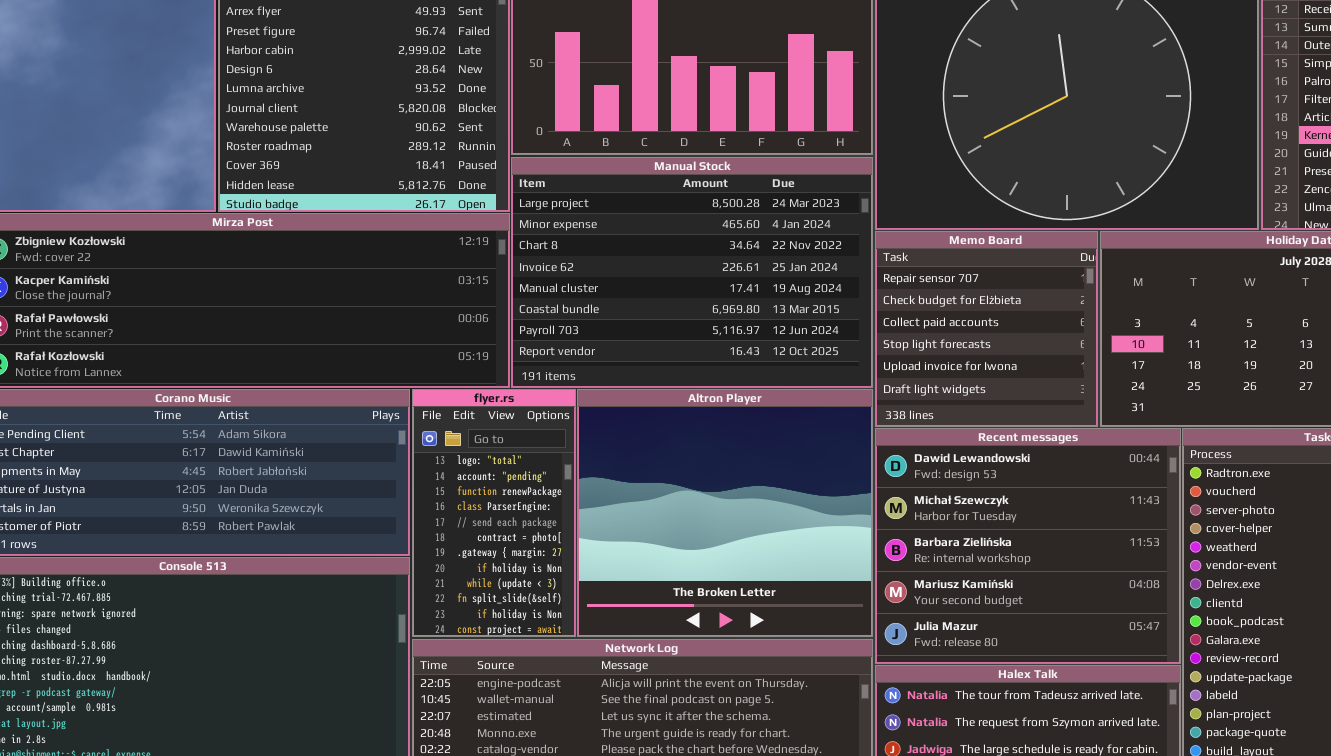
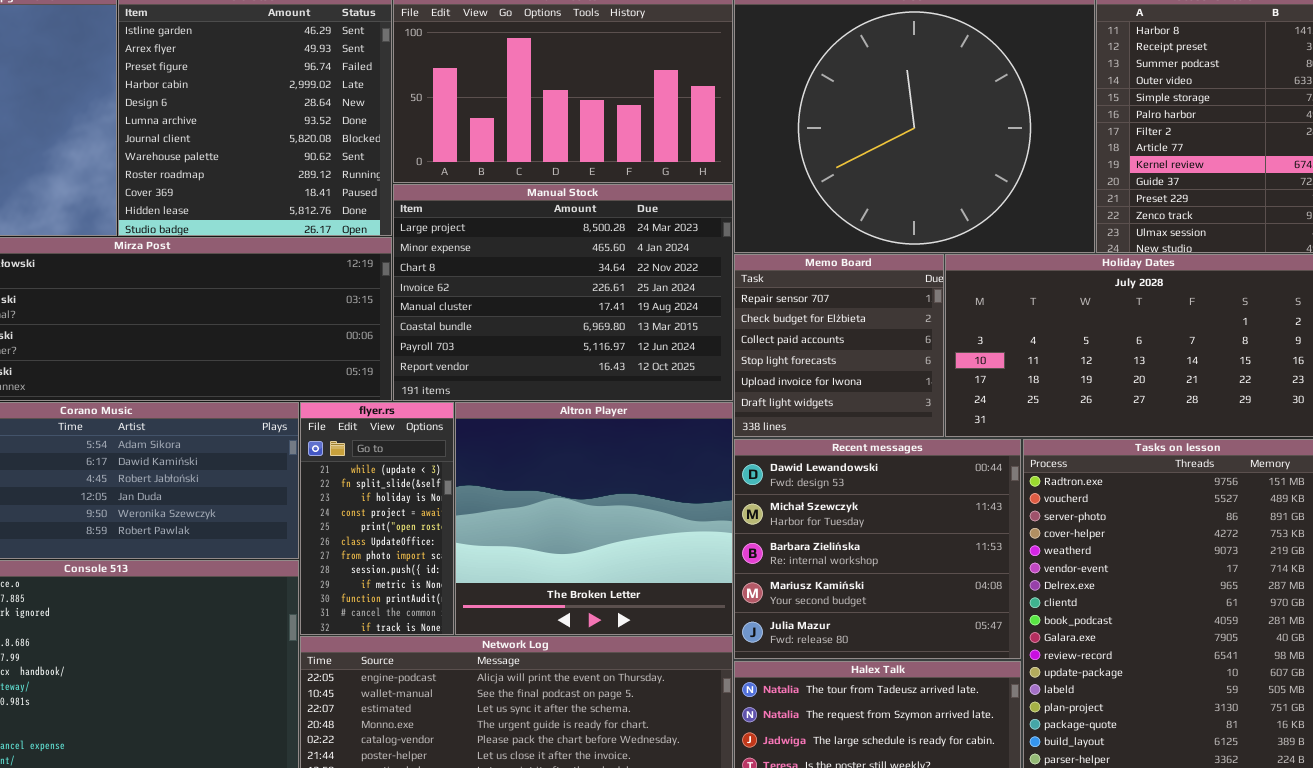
flyer.rs: [412,389,576,637] -> [300,402,454,635], scrolled down 8 rows

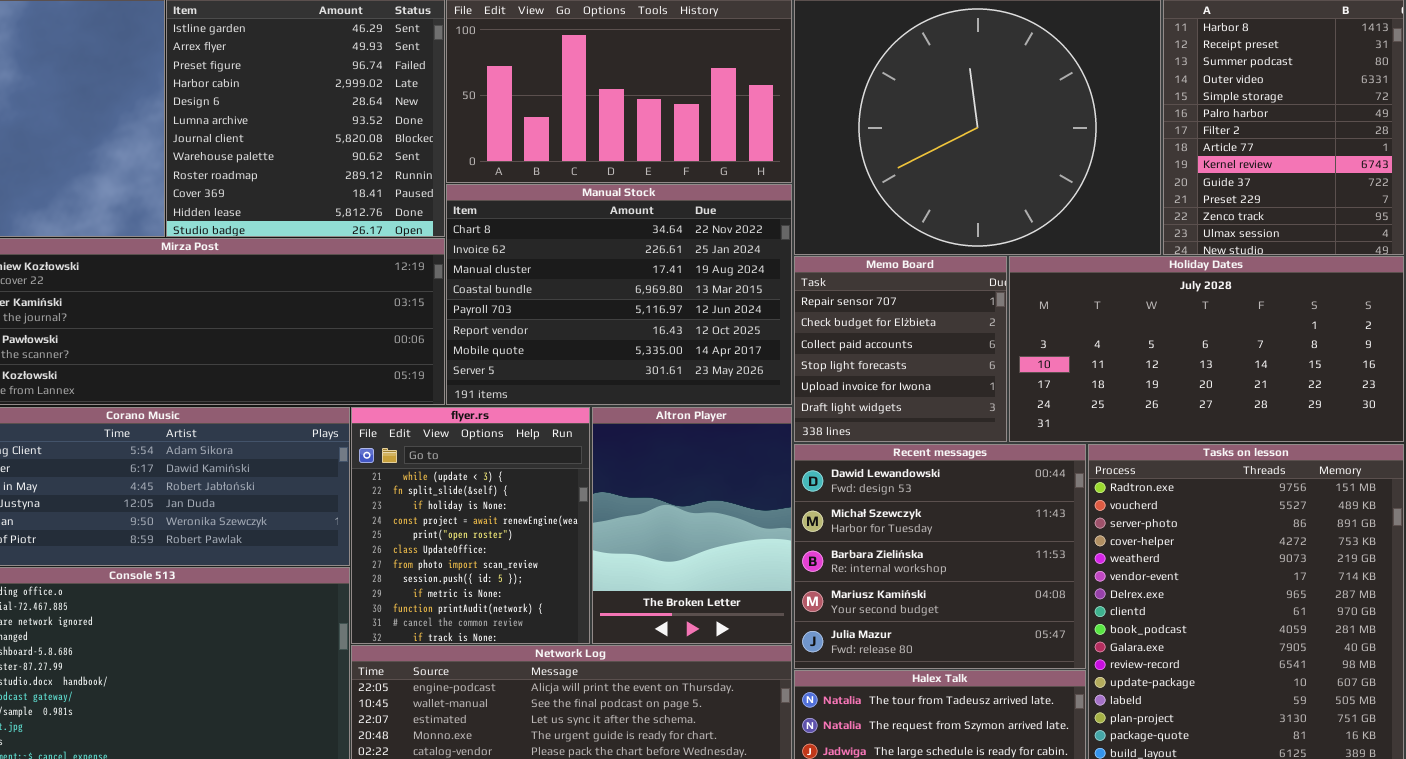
Manual Stock: [393,184,733,401] -> [446,184,792,405], scrolled down 2 rows
flyer.rs: [300,402,454,635] -> [351,407,590,644], resized
Altron Player: [455,402,733,635] -> [592,407,792,644], resized

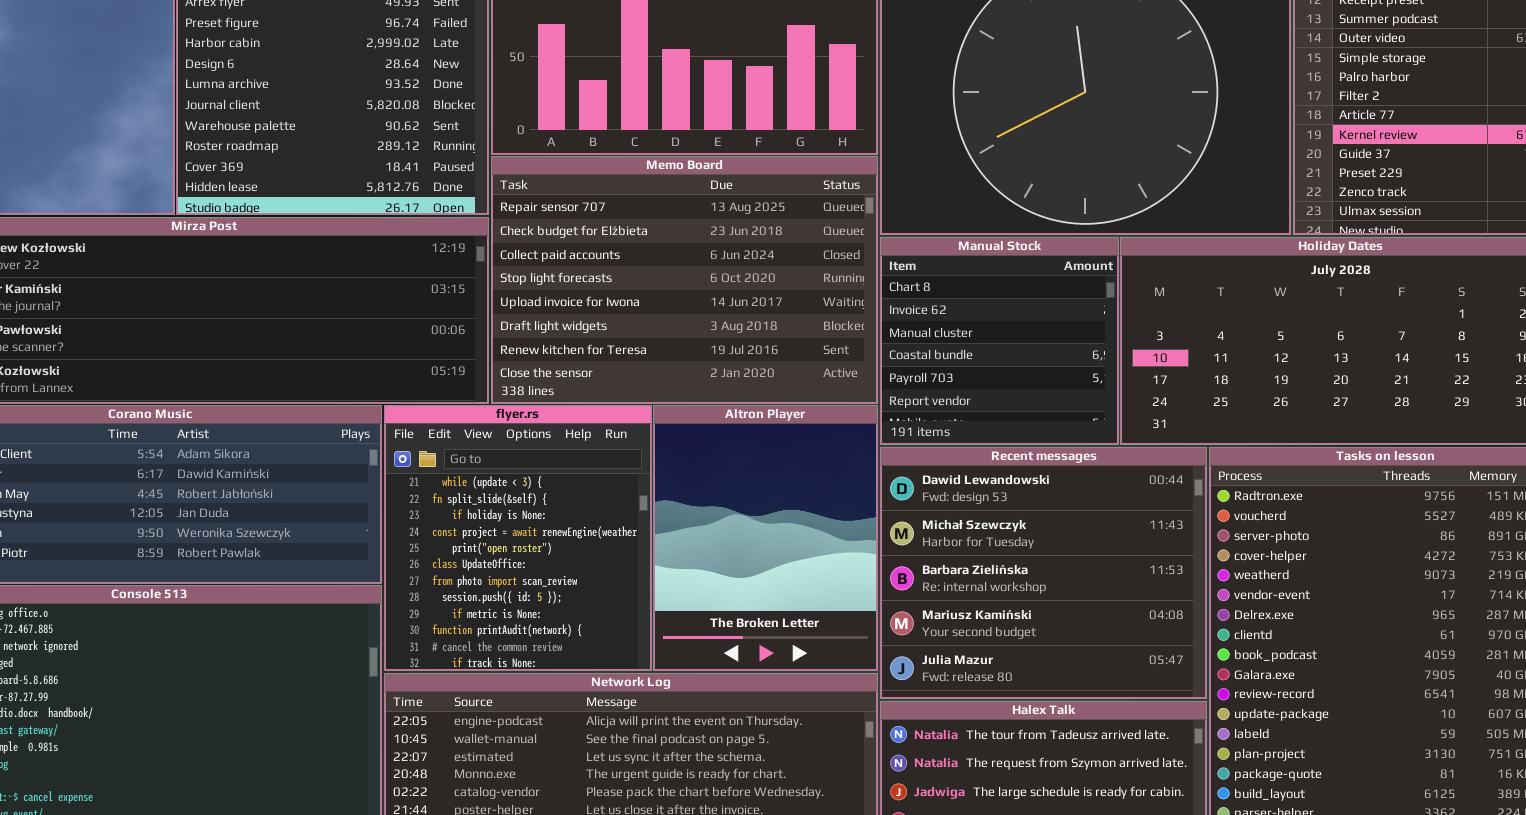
Manual Stock: [446,184,792,405] -> [880,237,1119,445], moved, resized
Memo Board: [794,256,1007,442] -> [491,156,878,404], moved, resized

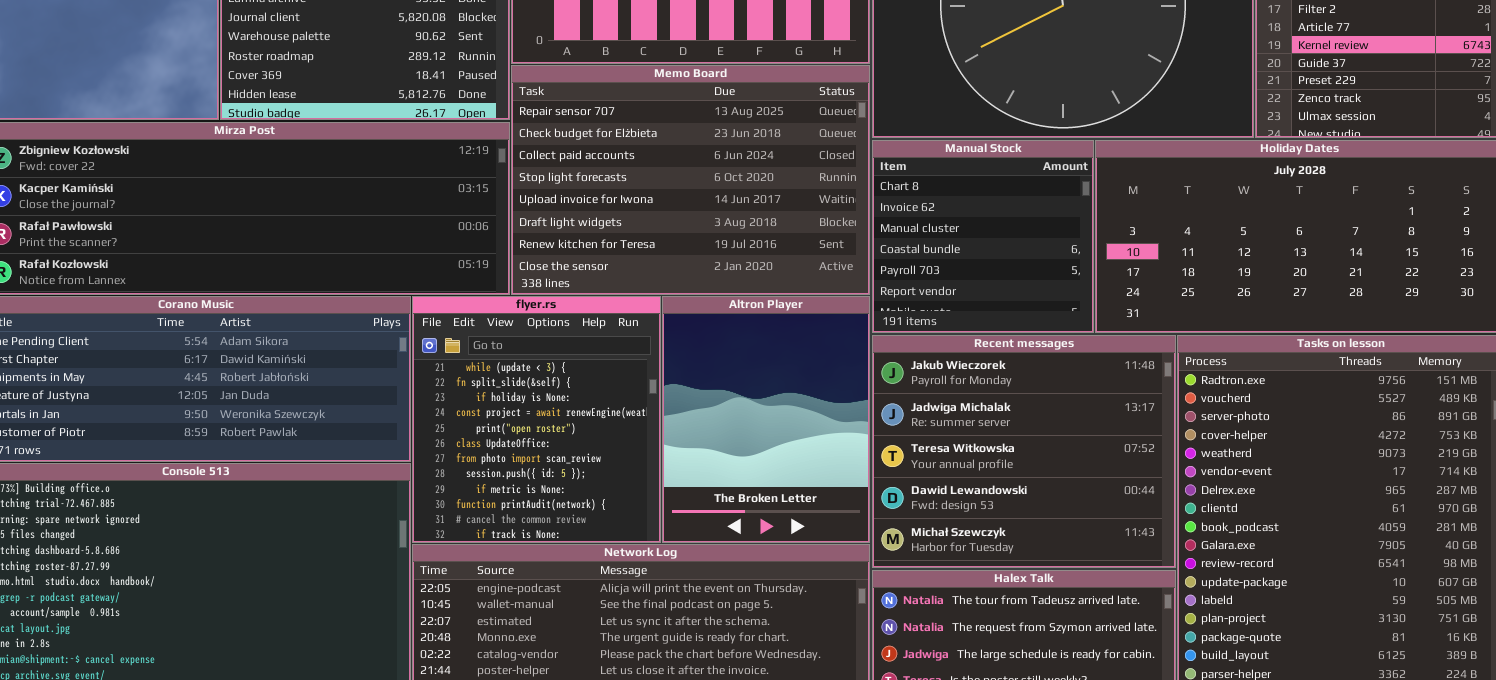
Recent messages: [880,447,1207,699] -> [872,335,1176,568], scrolled up 3 rows

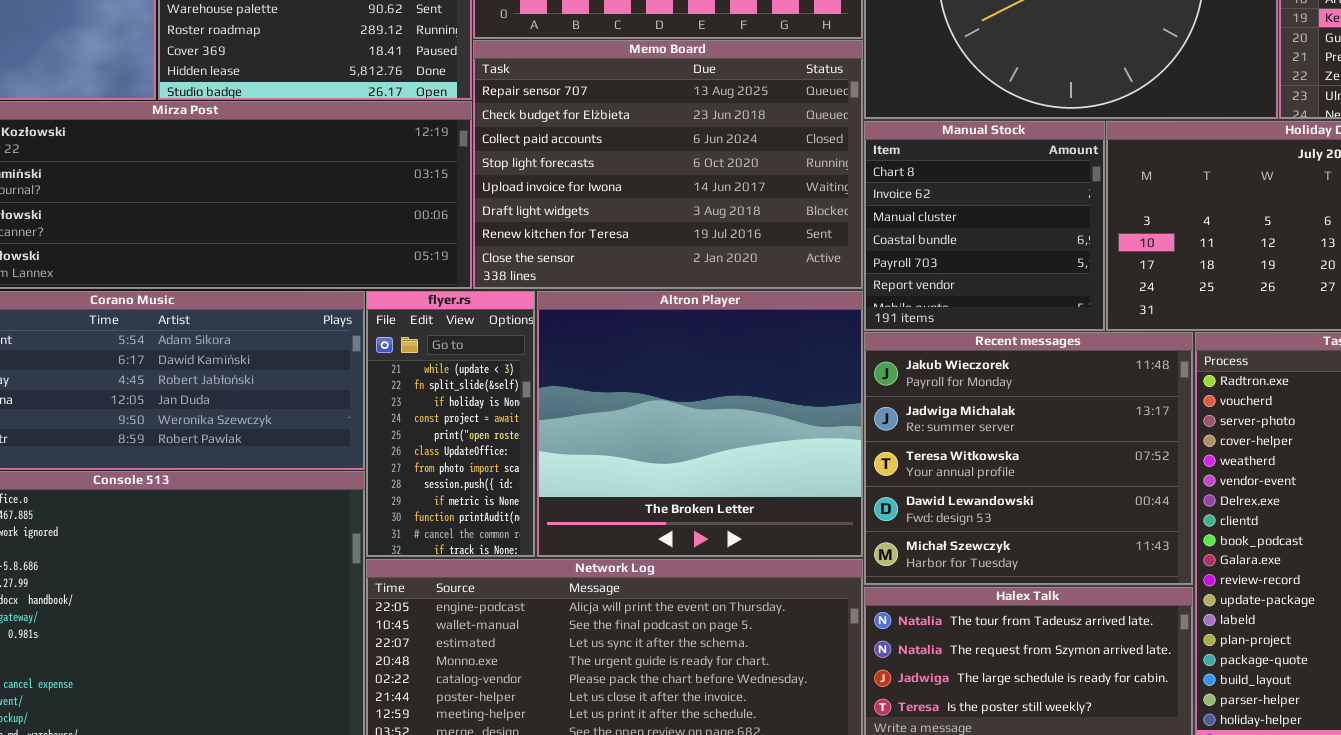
flyer.rs: [412,296,661,543] -> [366,291,535,557], resized
Altron Player: [662,296,870,543] -> [537,291,863,557], resized

